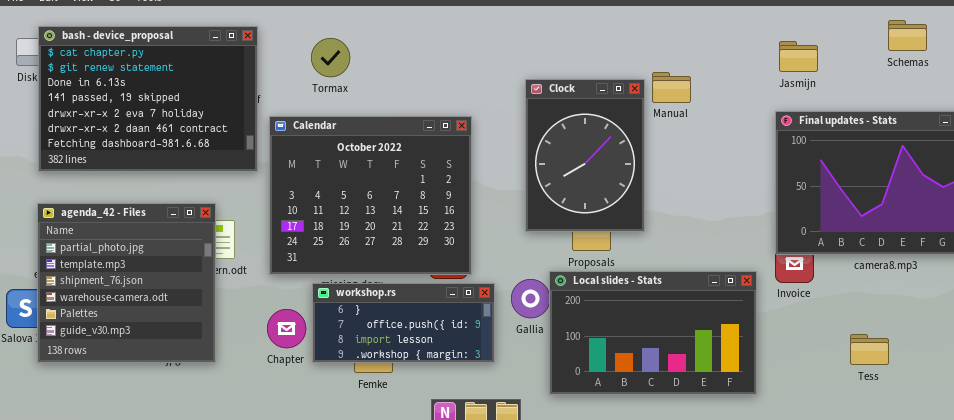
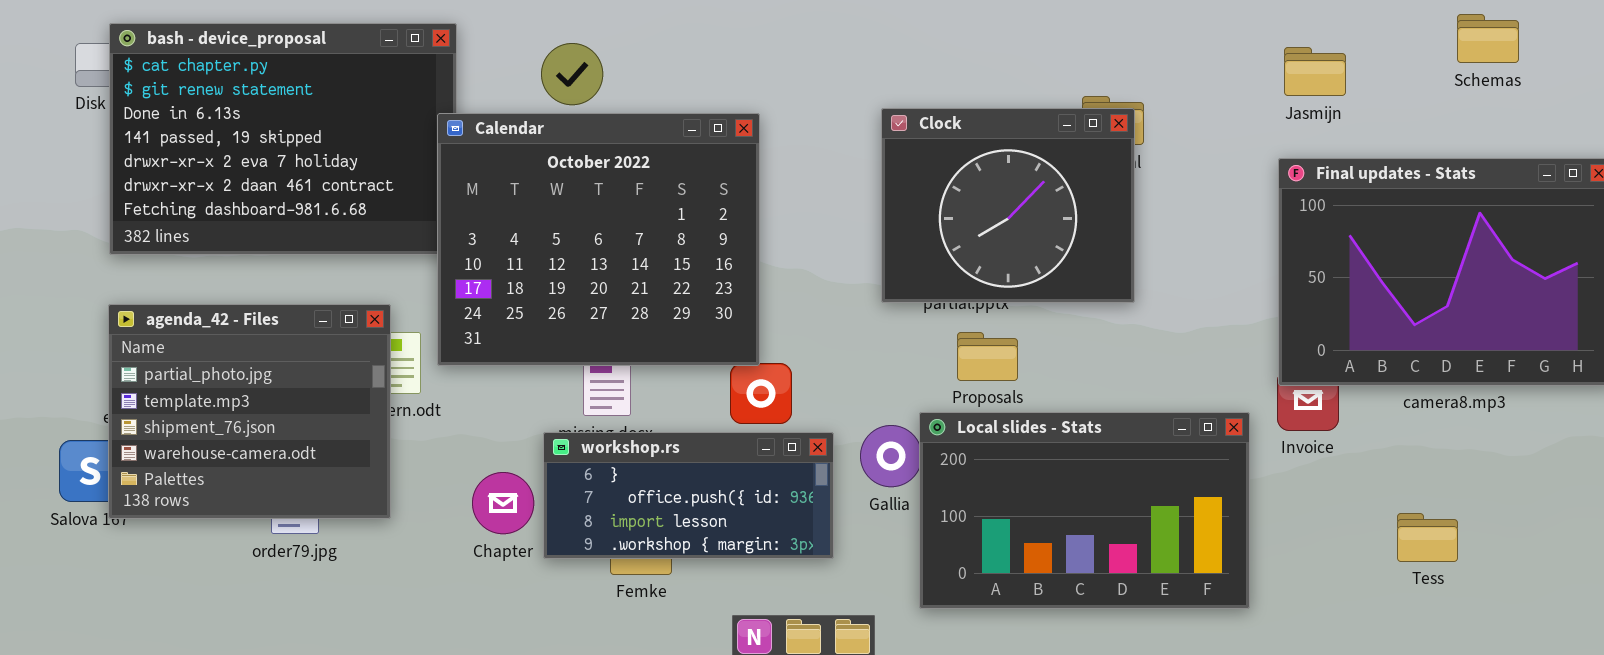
Clock: [525,79,645,232] -> [881,108,1135,303], resized
Calendar: [269,116,472,275] -> [437,113,760,366], moved
agenda_42 - Files: [37,203,216,363] -> [108,304,391,519], resized

